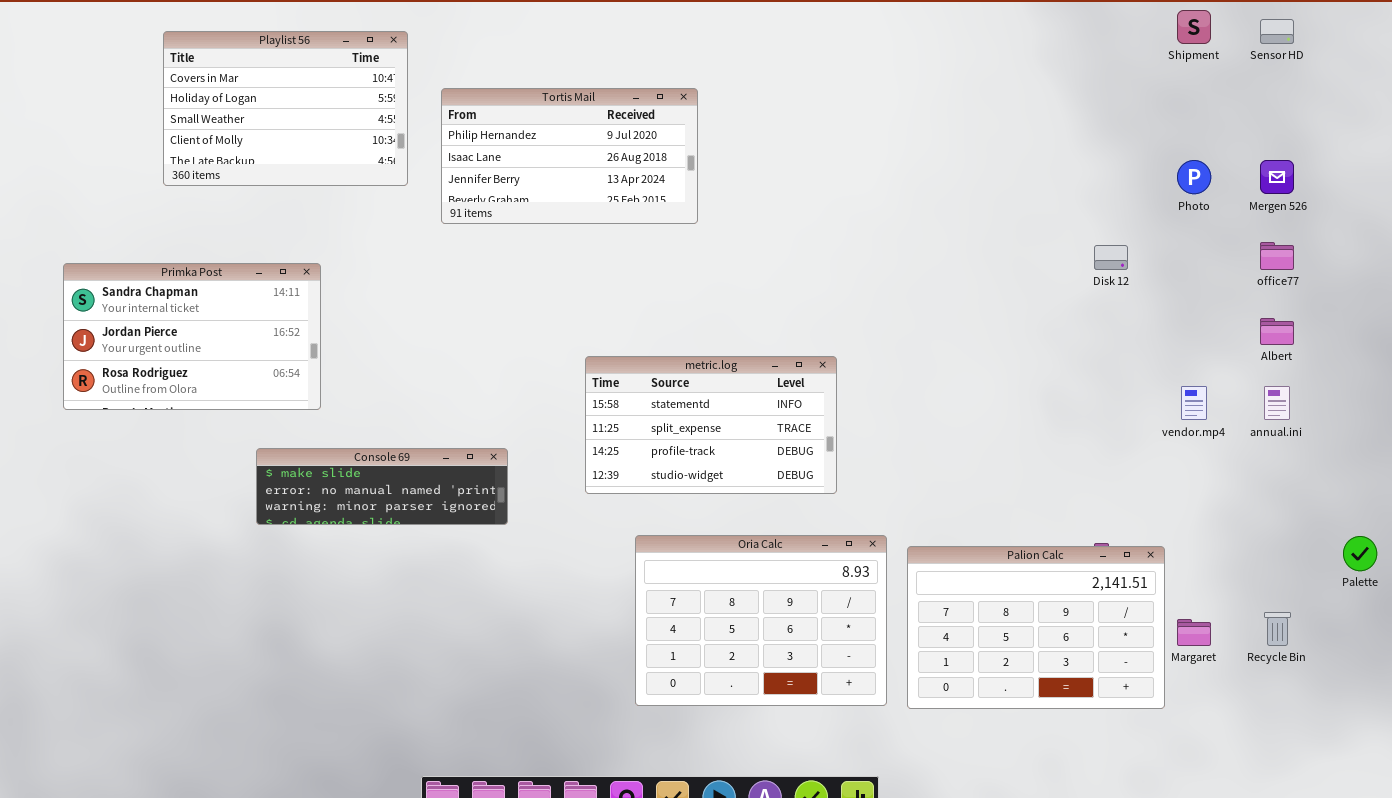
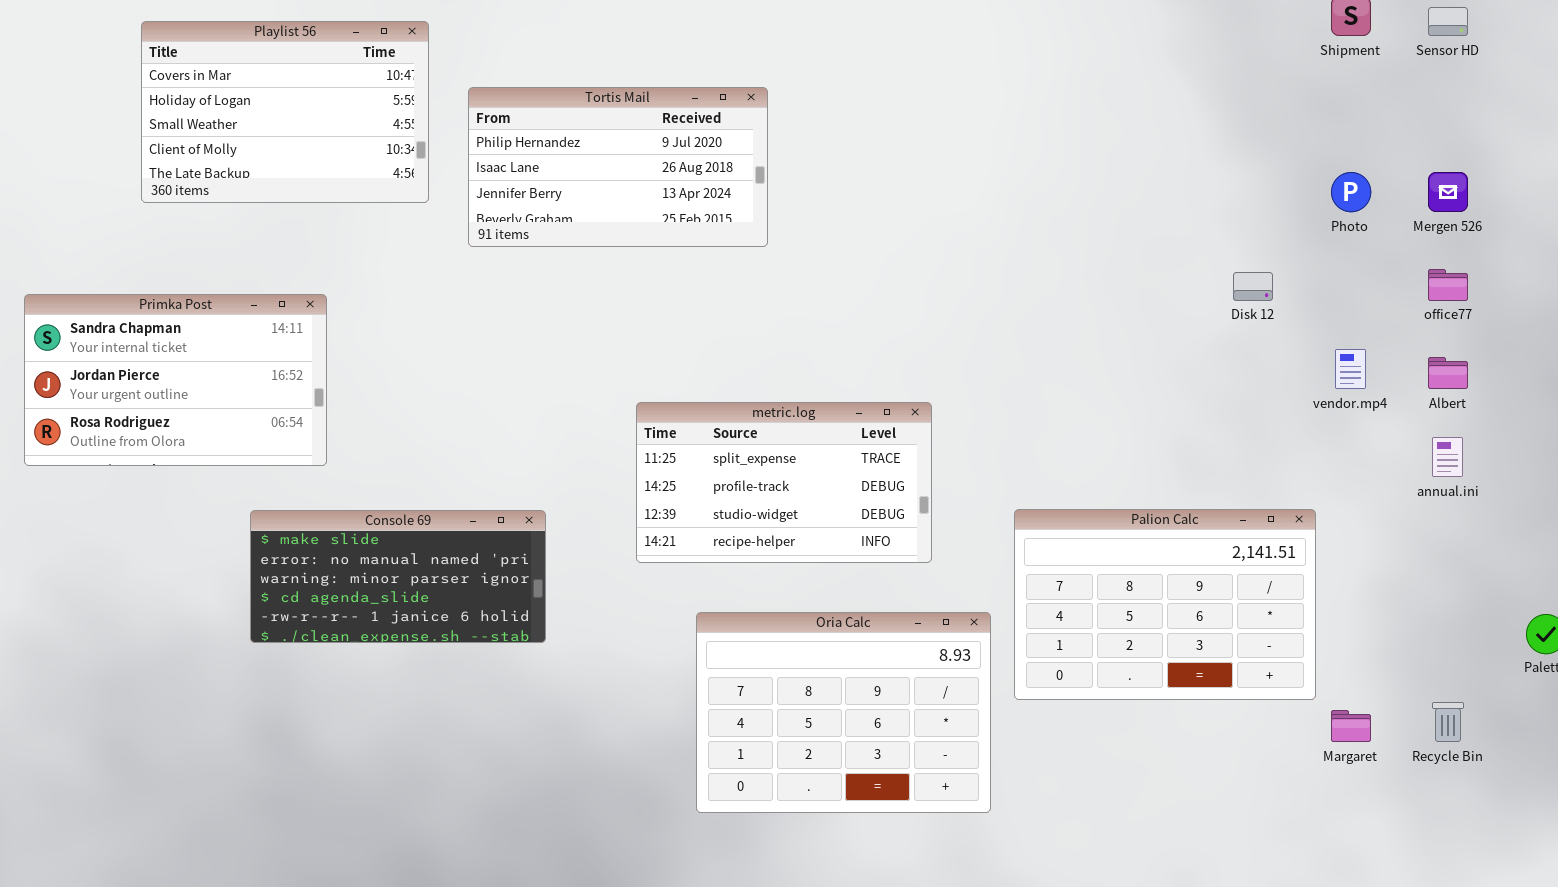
metric.log: [585,356,837,494] -> [636,402,932,563], scrolled down 1 row
vendor.mp4: [1181,386,1207,420] -> [1335,349,1366,389], moved
Console 69: [256,448,508,525] -> [250,510,546,643], resized
Palion Calc: [907,546,1165,709] -> [1014,509,1316,700], moved

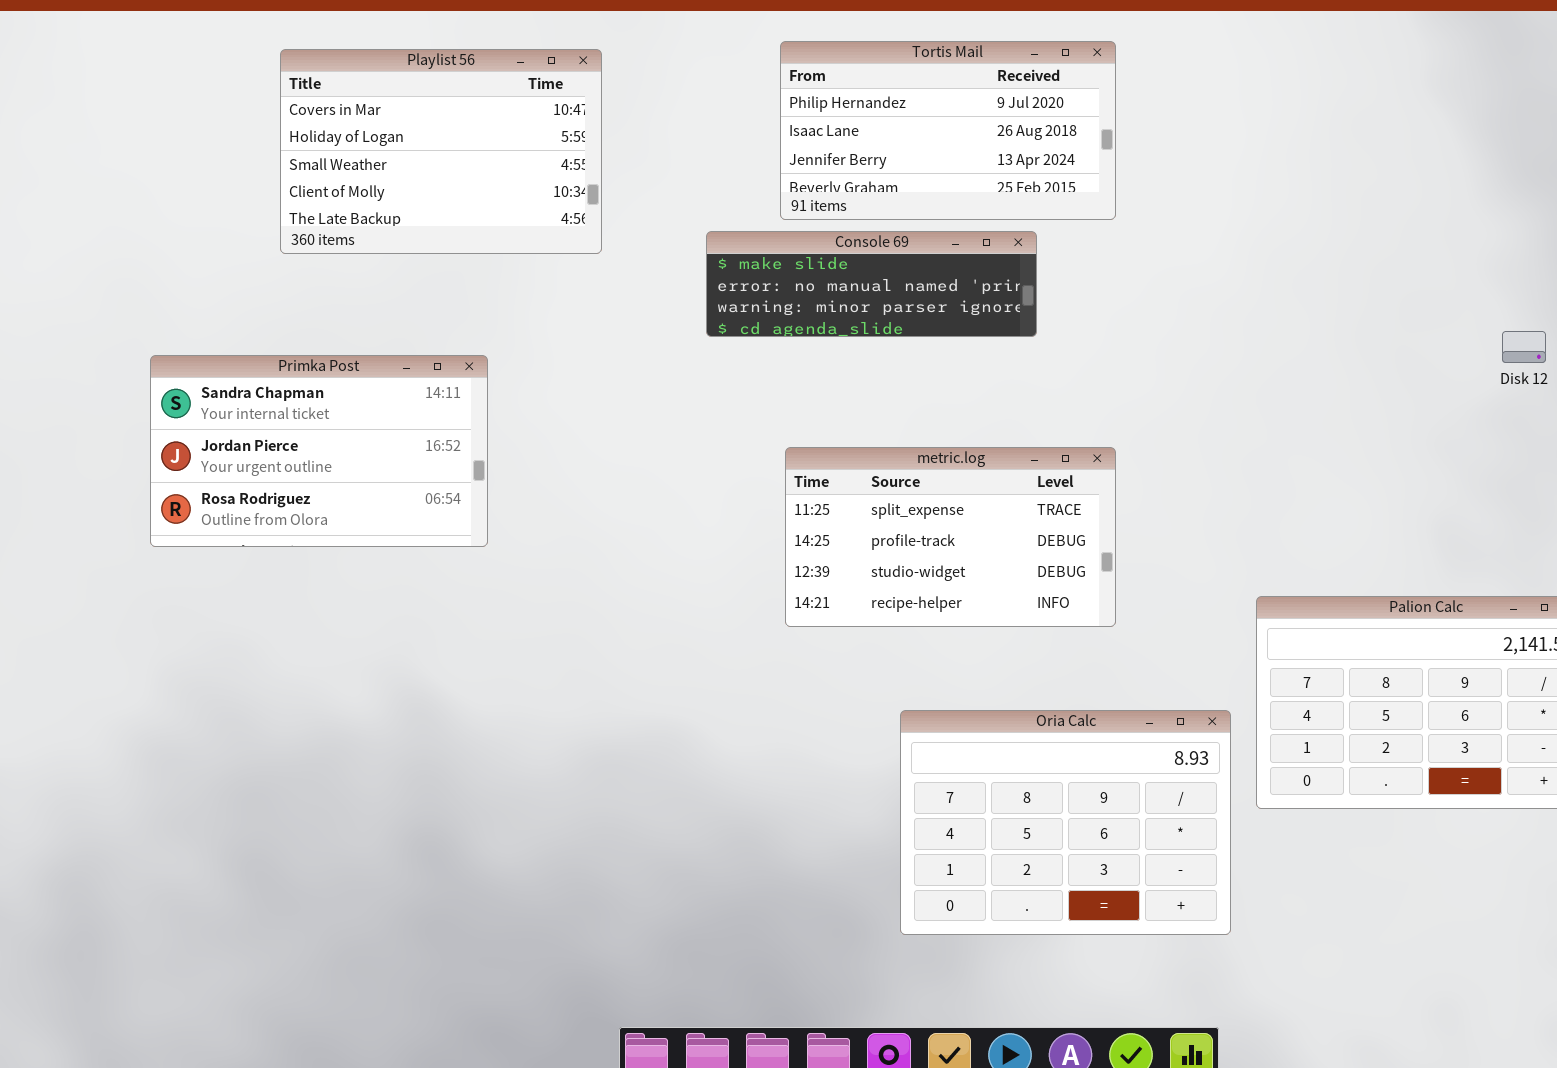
Tortis Mail: [468,87,768,247] -> [780,41,1116,220], moved
metric.log: [636,402,932,563] -> [785,447,1116,627], moved
Console 69: [250,510,546,643] -> [706,231,1037,337], moved, resized

